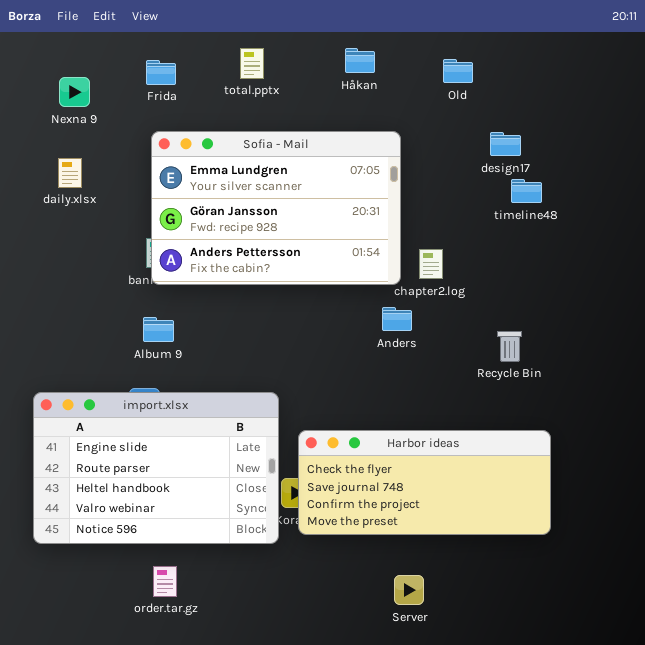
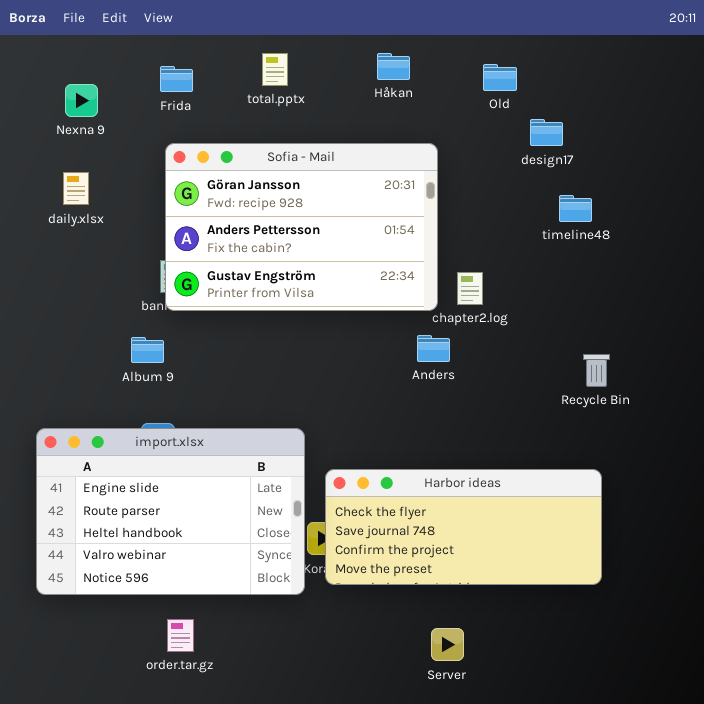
Sofia - Mail: [151,131,401,285] -> [165,143,438,311], scrolled down 1 row
design17: [490,132,521,156] -> [530,119,563,146], moved
Album 9: [143,317,174,342] -> [131,337,164,363], moved
Recycle Bin: [497,331,522,362] -> [583,354,610,387], moved

